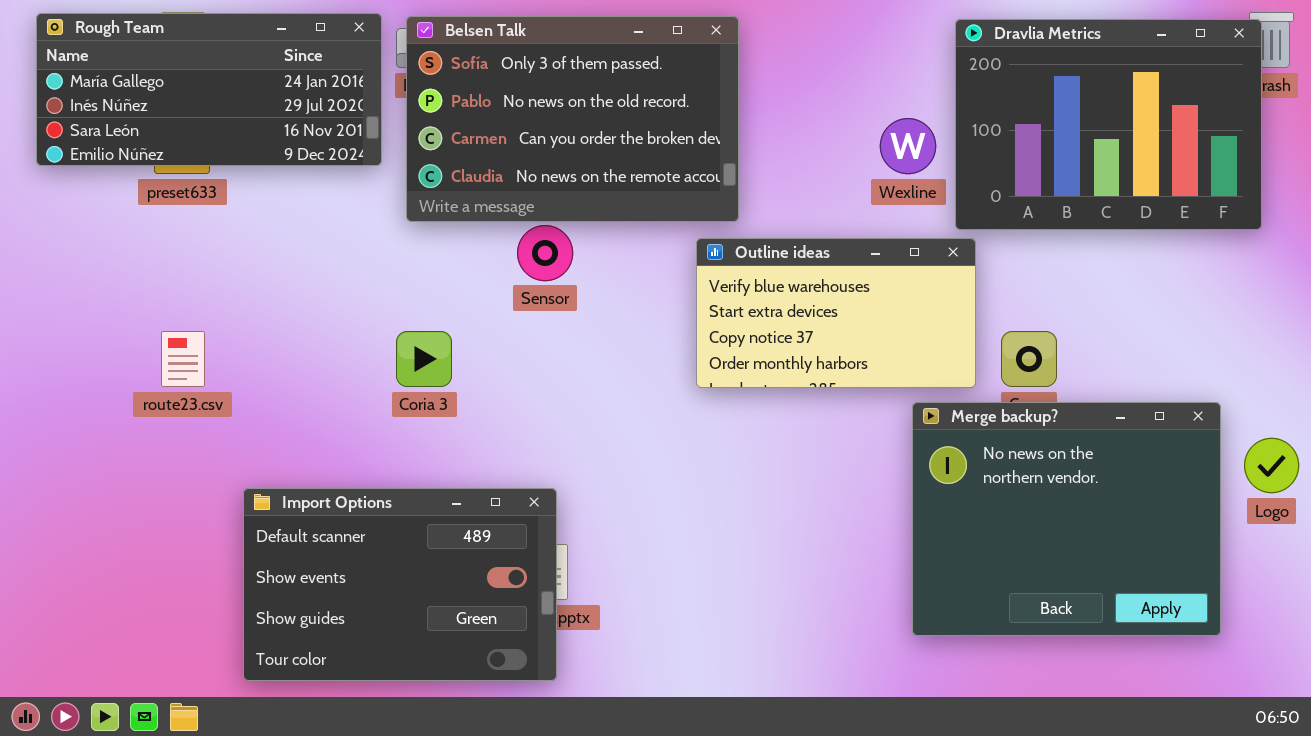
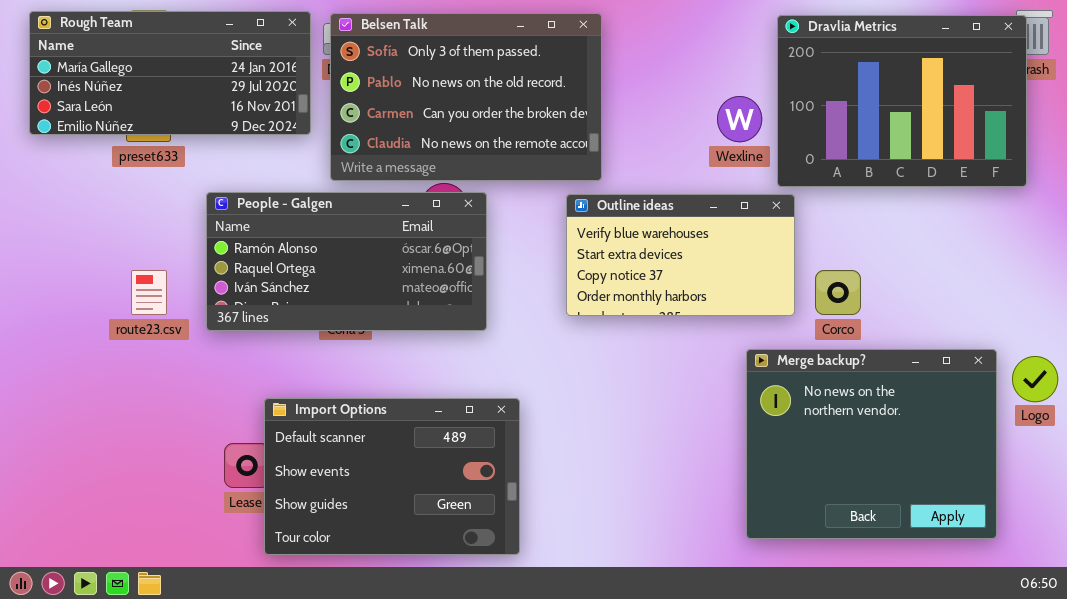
People - Galgen: none -> [206,192,487,331], opened
Merge backup?: [912,402,1221,636] -> [746,349,997,539], moved
Import Options: [243,488,557,681] -> [264,398,520,555], moved

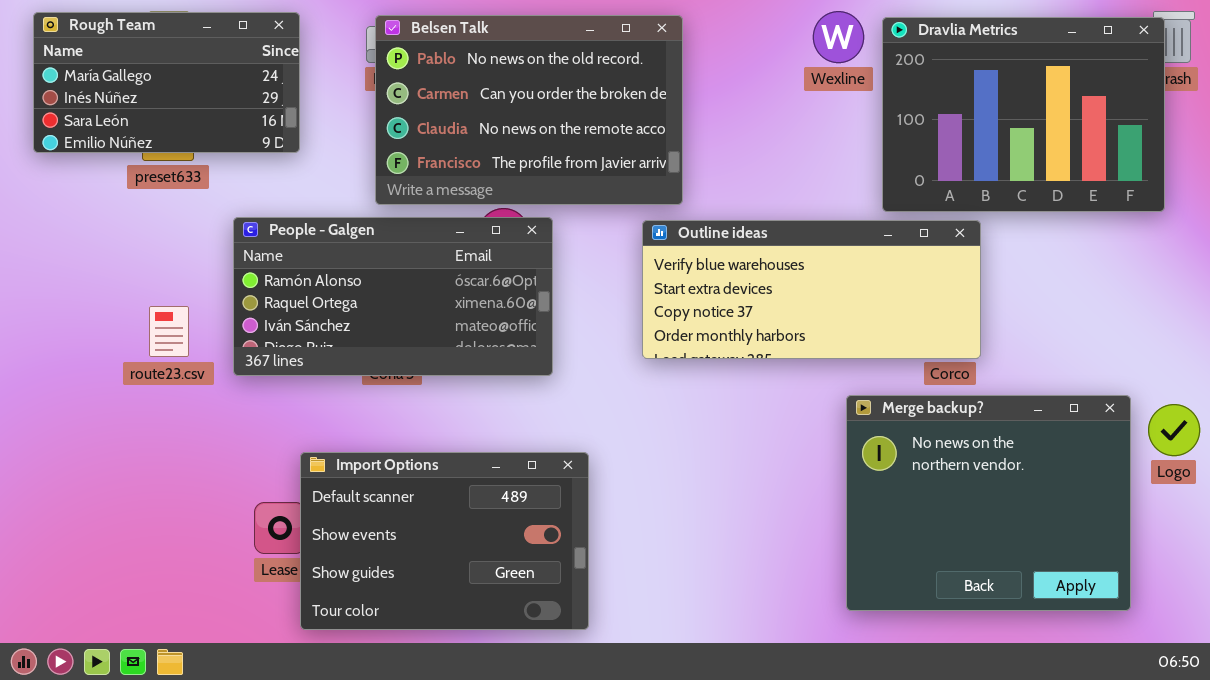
Rough Team: [29,11,311,135] -> [33,12,300,153], resized
Belsen Talk: [330,13,602,181] -> [375,15,683,205], scrolled down 1 row
Wexline: [717,96,762,142] -> [813,11,864,63], moved
Outline ideas: [566,194,795,316] -> [642,220,981,359], resized

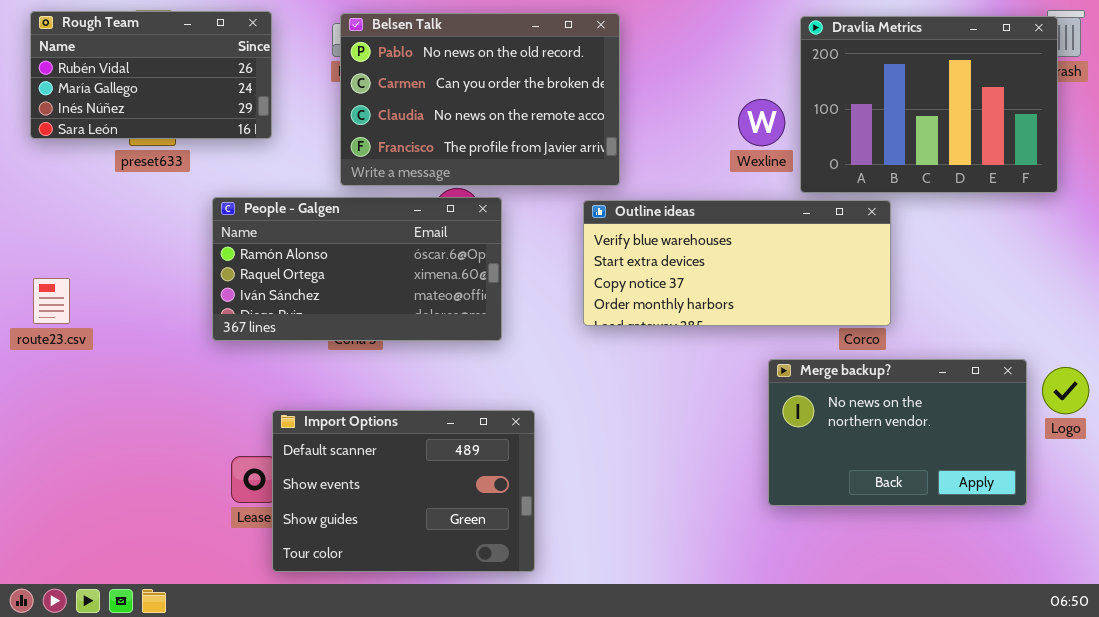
Wexline: [813,11,864,63] -> [738,99,785,146], moved
Rough Team: [33,12,300,153] -> [30,11,272,139], scrolled up 1 row
route23.csv: [149,306,189,357] -> [33,278,70,324], moved
Merge backup?: [846,395,1131,611] -> [768,359,1027,506], resized

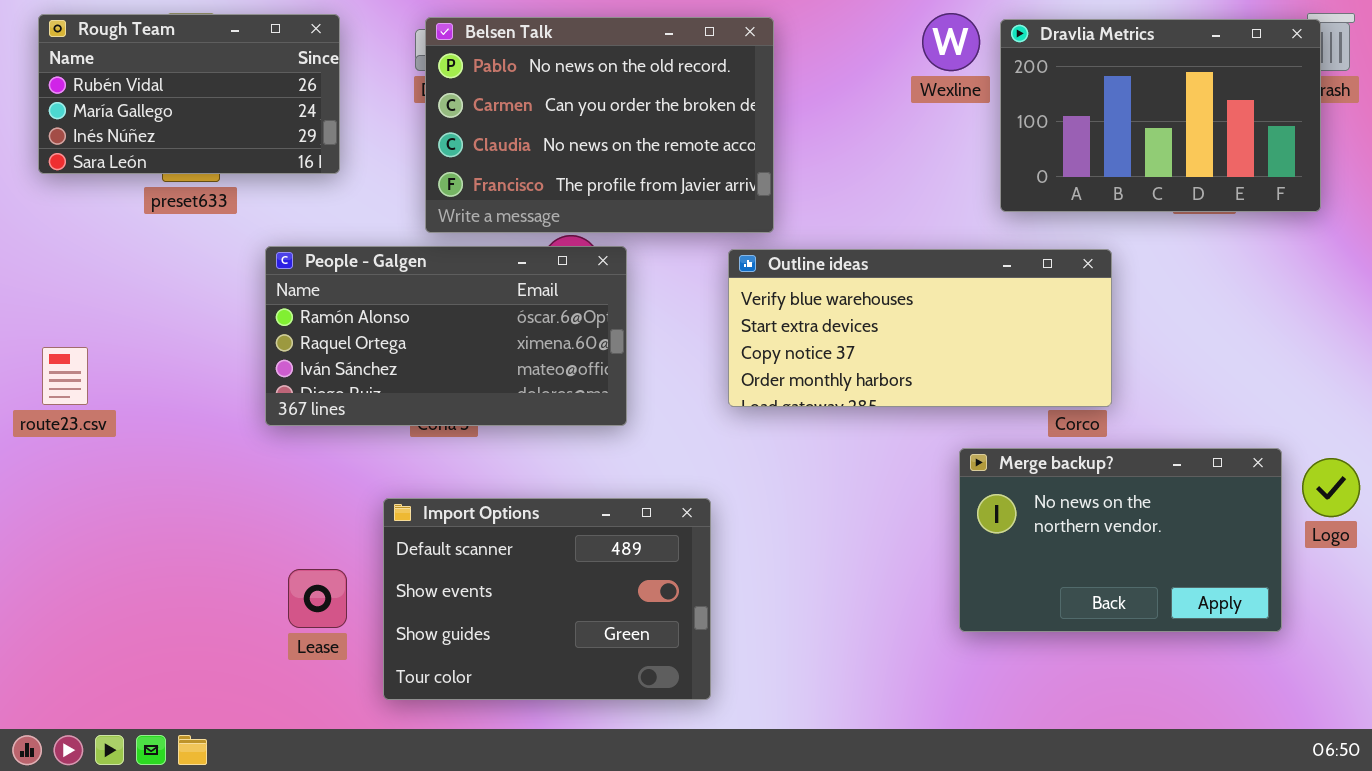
Dravlia Metrics: [800,16,1058,193] -> [1000,19,1321,212], resized
Wexline: [738,99,785,146] -> [922,13,980,71], moved
Import Options: [272,410,535,572] -> [383,498,711,700], moved

